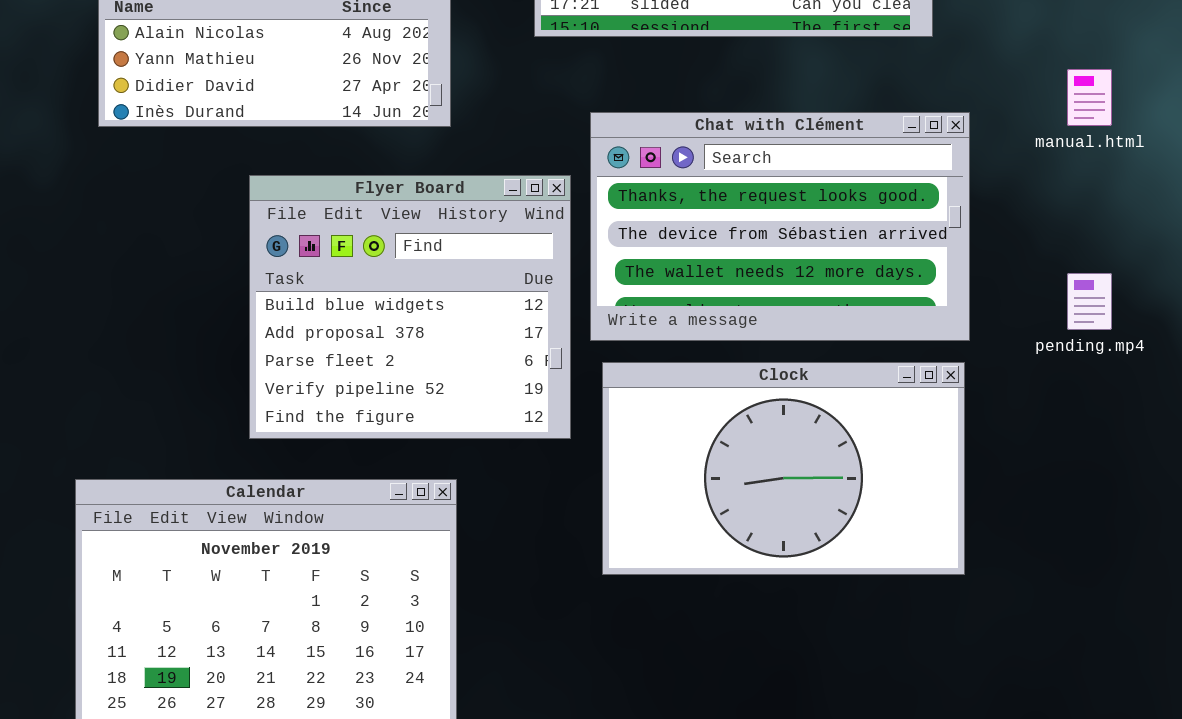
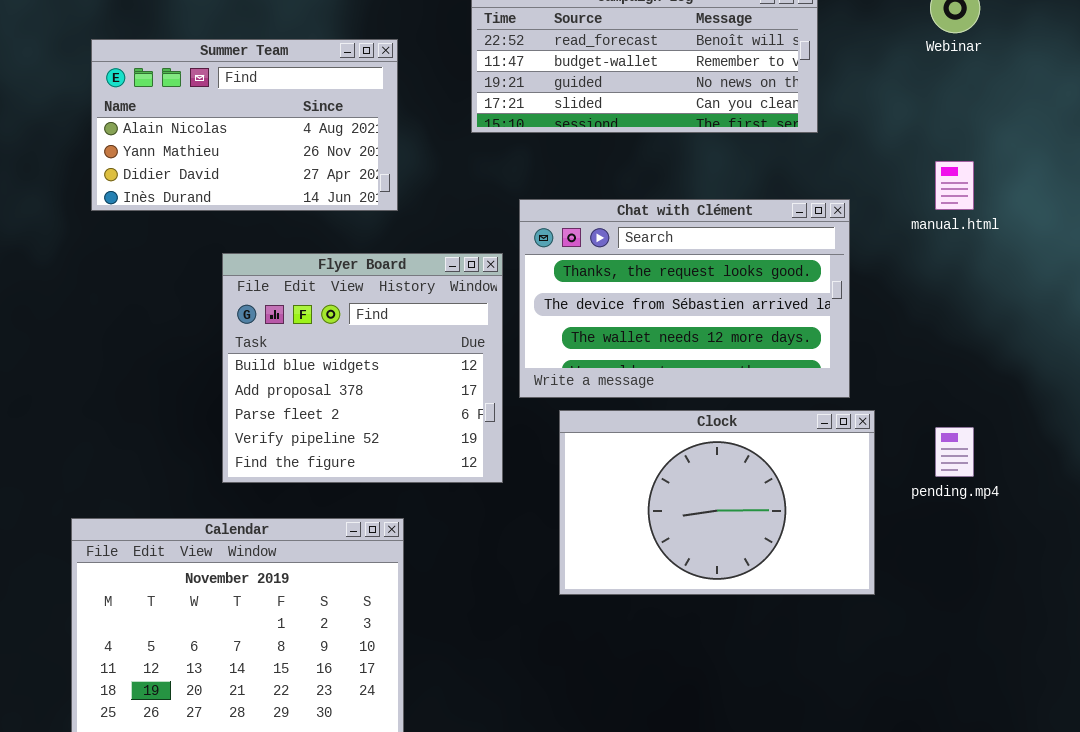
pending.mp4: [1067,273,1112,330] -> [935,427,974,477], moved
Clock: [602,362,965,575] -> [559,410,875,595], moved

